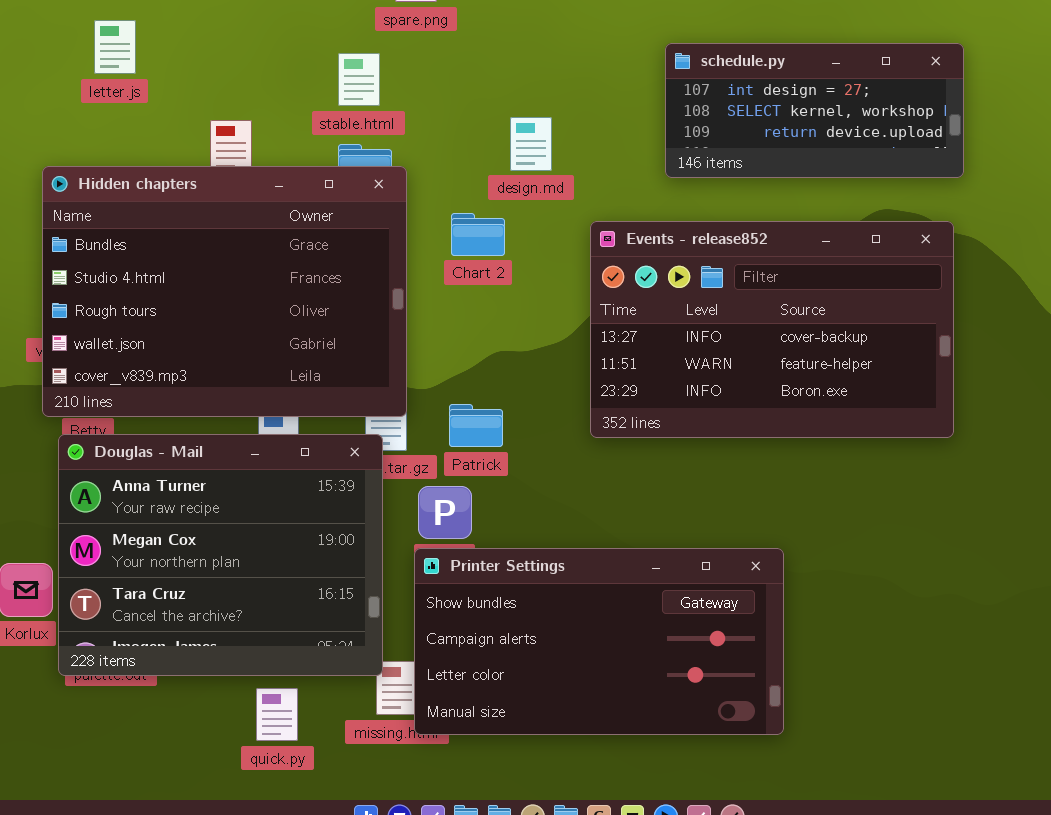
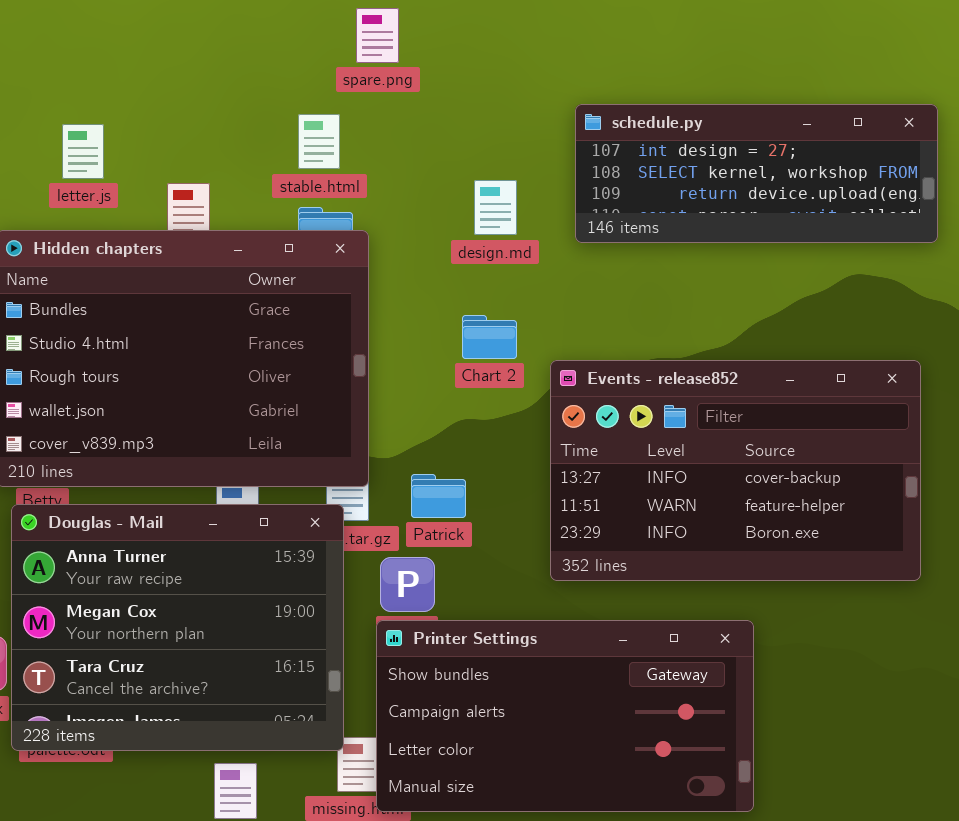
letter.js: [94,20,136,74] -> [62,124,104,179], moved
schedule.py: [665,43,964,178] -> [575,104,938,243], resized
Chart 2: [451,213,505,256] -> [462,315,517,359], moved
Events - release852: [590,221,954,438] -> [550,360,921,581], moved

